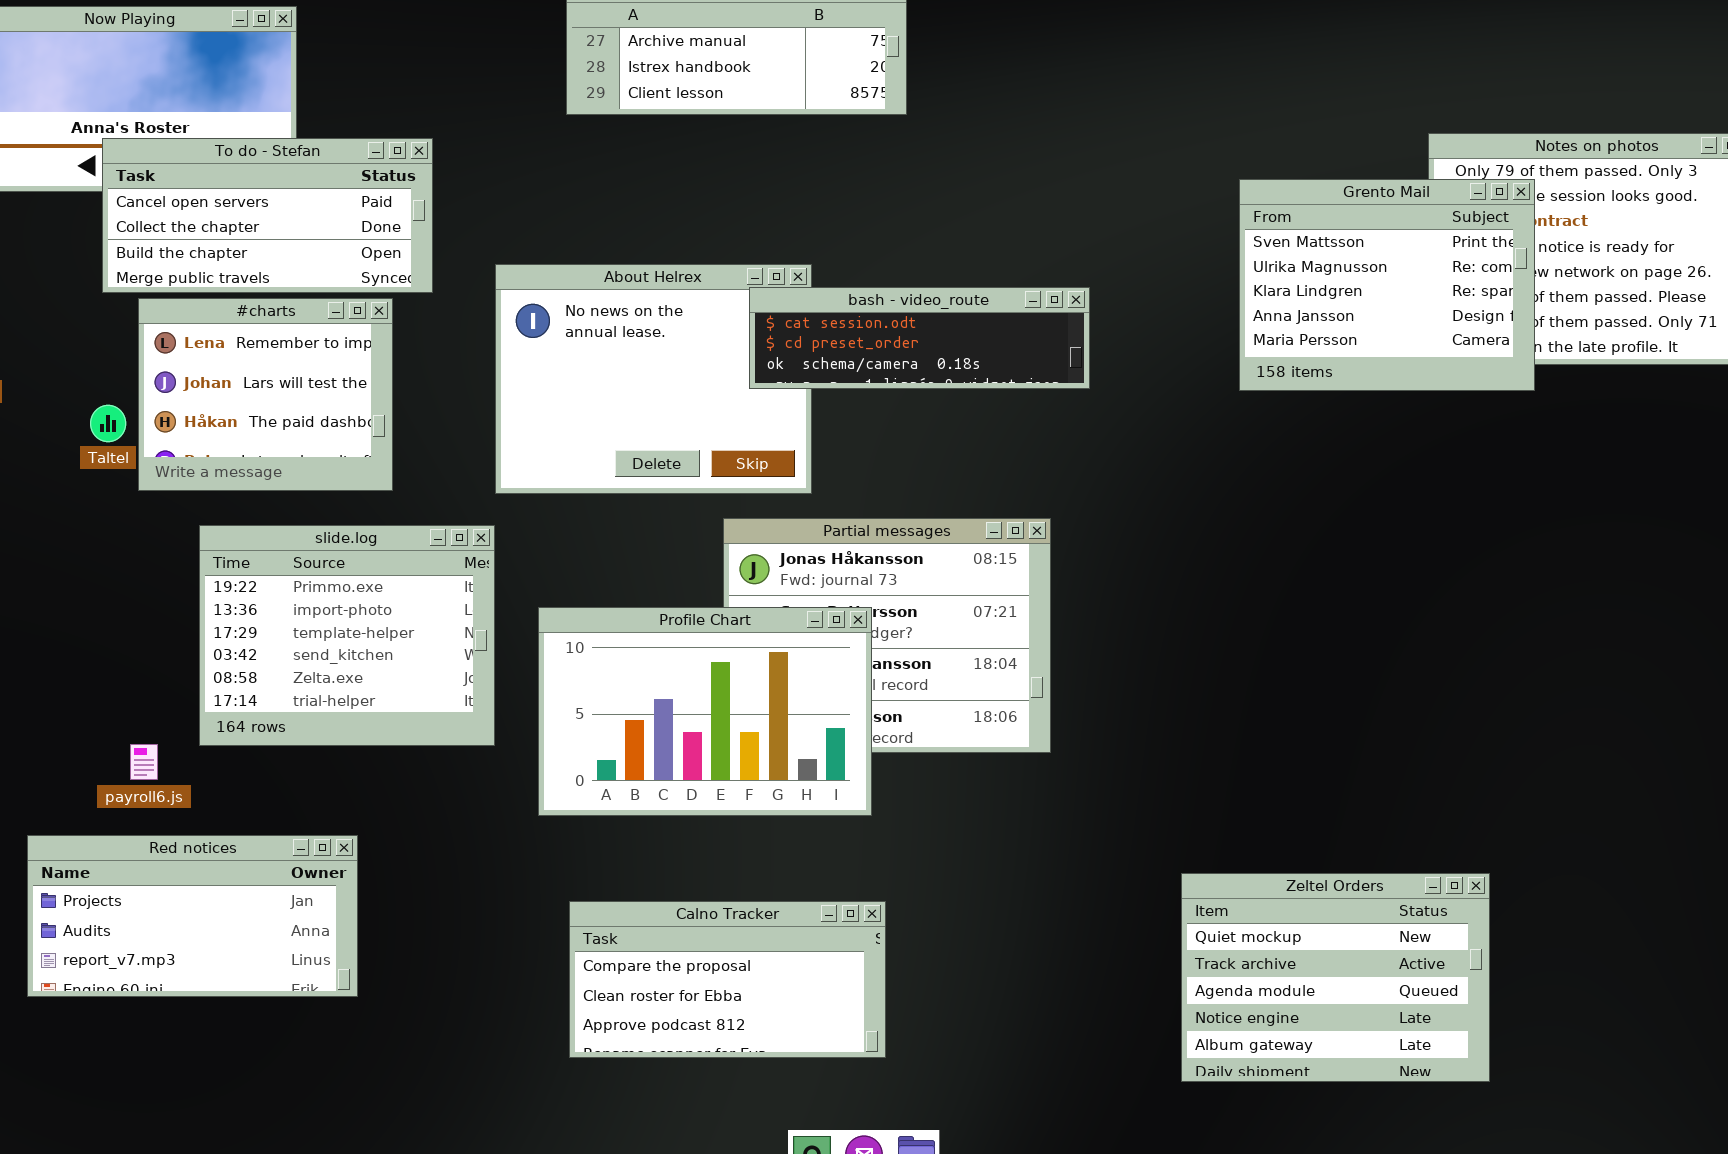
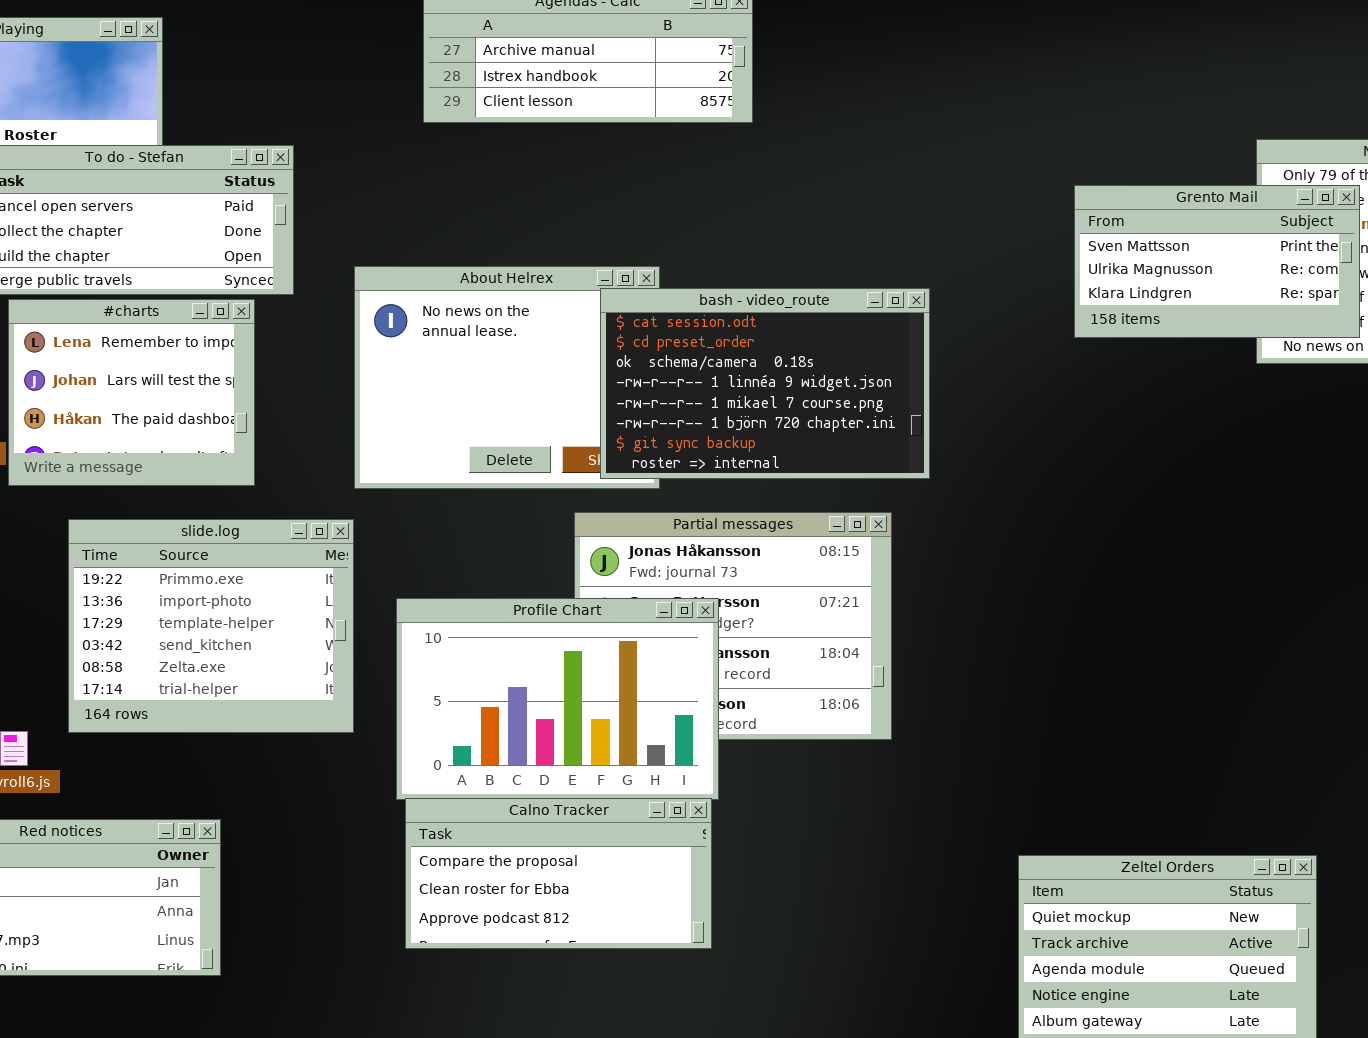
Grento Mail: [1239,179,1535,391] -> [1074,185,1360,338], resized
bash - video_route: [749,287,1090,389] -> [600,288,930,479], resized
Calno Tracker: [569,901,886,1058] -> [405,798,712,949], moved

